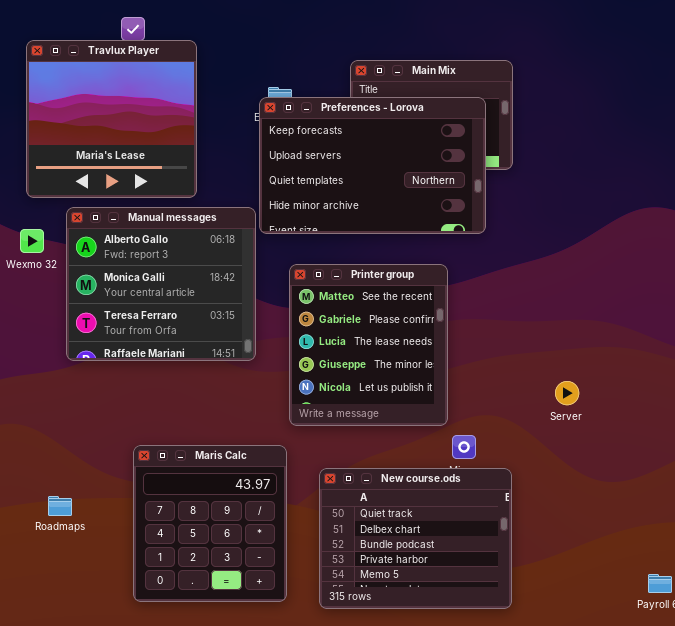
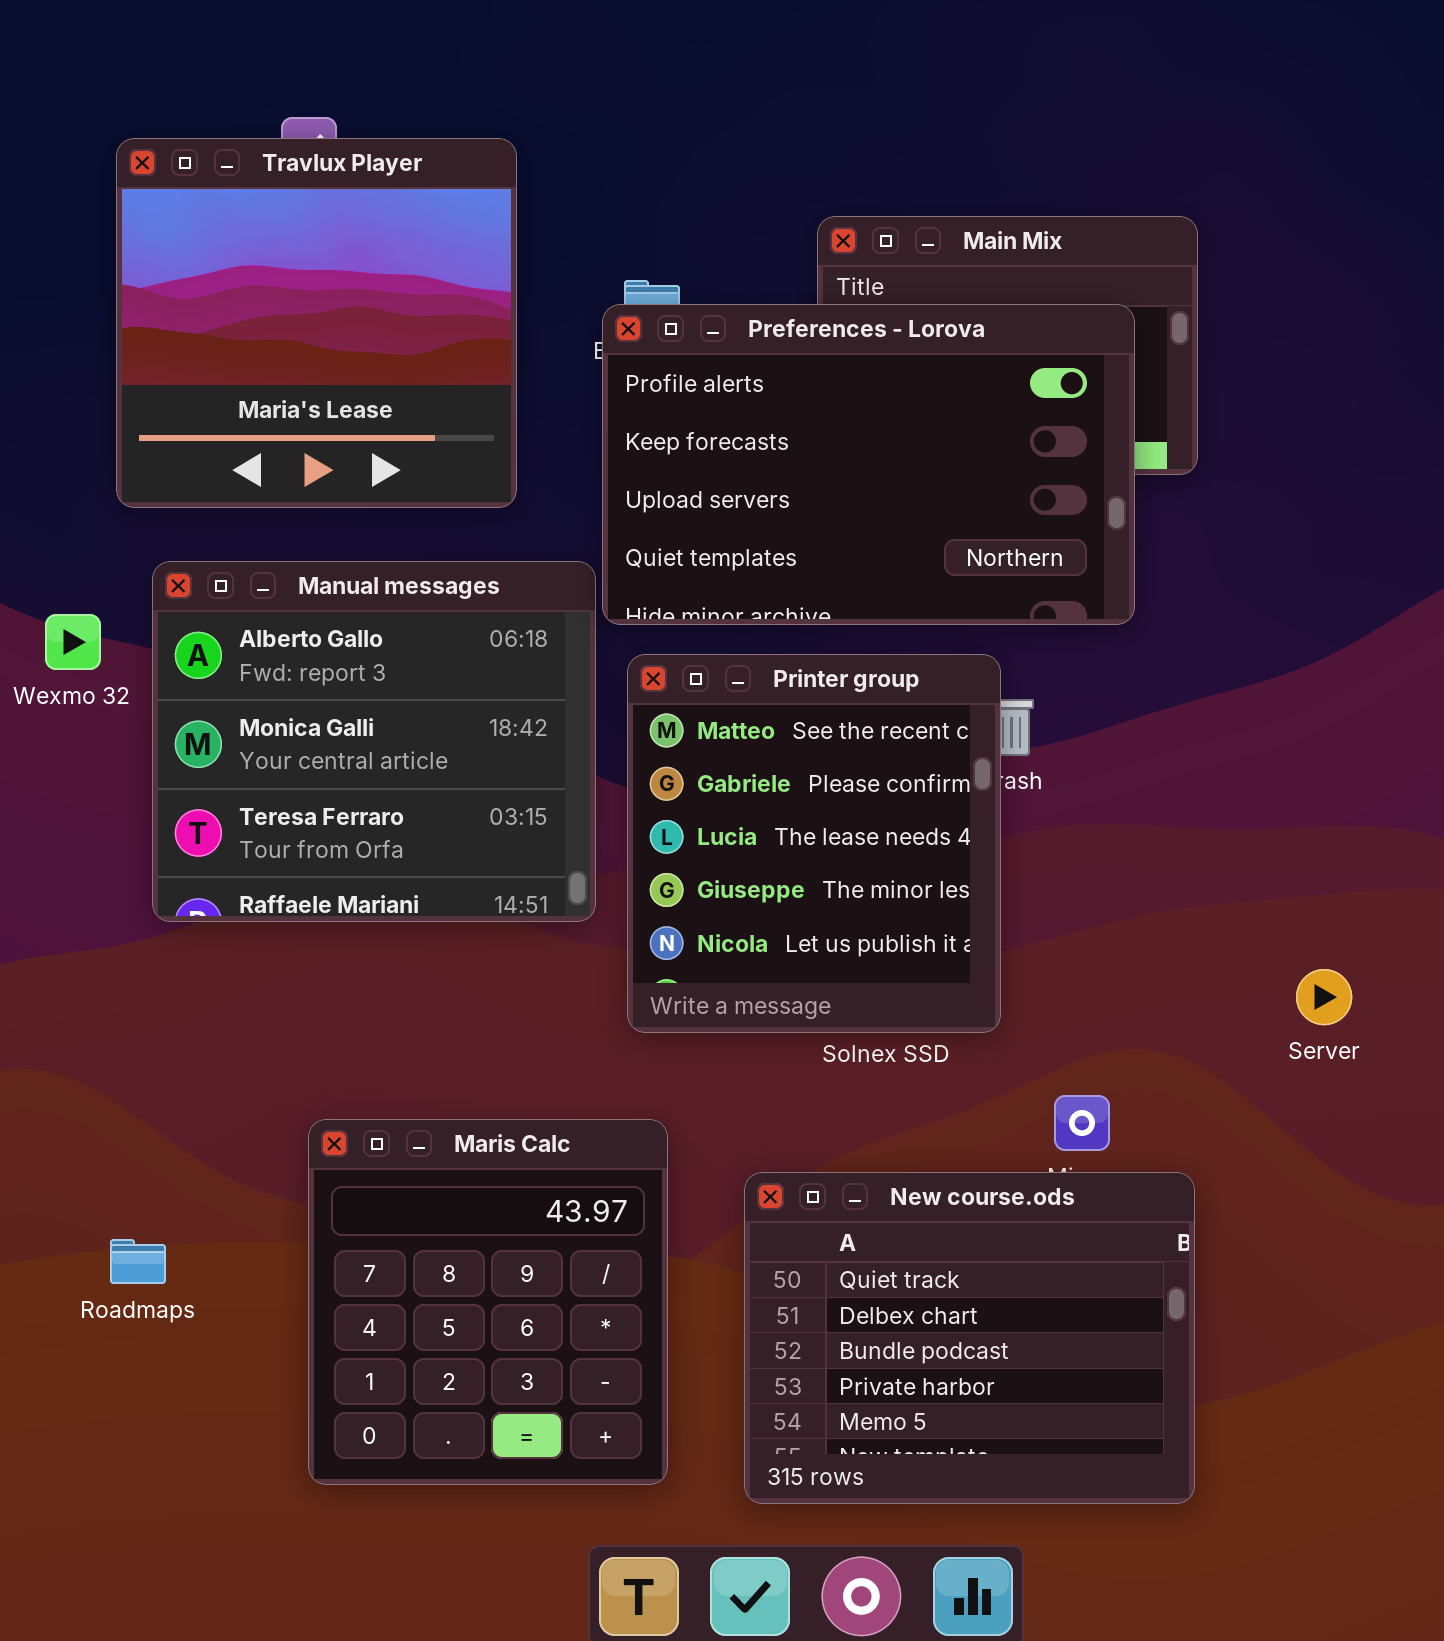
Travlux Player: [26,40,197,198] -> [116,138,517,508], moved
Preferences - Lorova: [259,97,486,234] -> [602,304,1135,625], scrolled up 1 row
Printer group: [289,264,448,426] -> [627,654,1001,1033], moved

